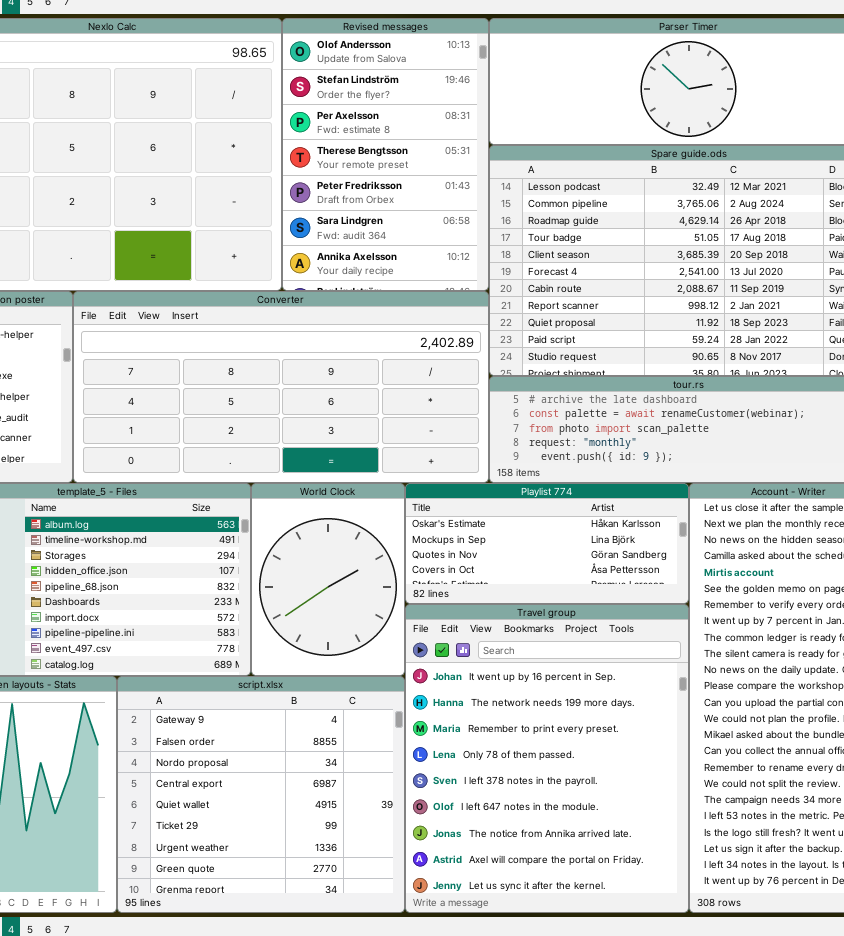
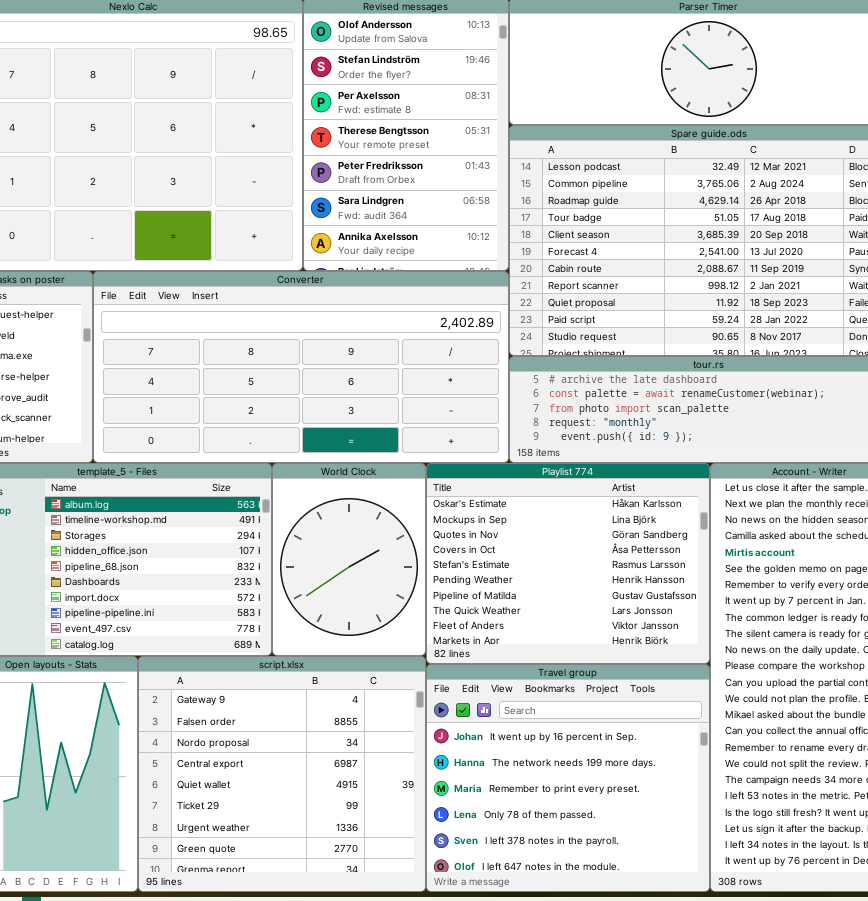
Playlist 774: [405,483,689,604] -> [426,463,710,664], resized
Travel group: [405,604,689,913] -> [426,664,710,892], resized

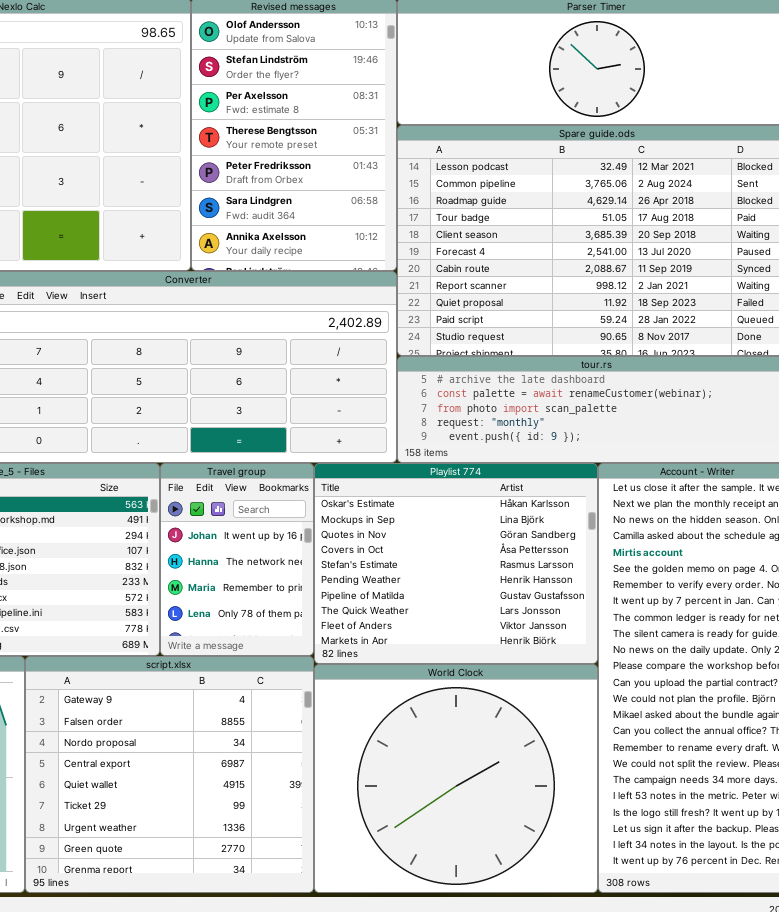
World Clock: [272,463,426,656] -> [314,664,598,893], moved, resized
Travel group: [426,664,710,892] -> [160,463,314,656], moved, resized

